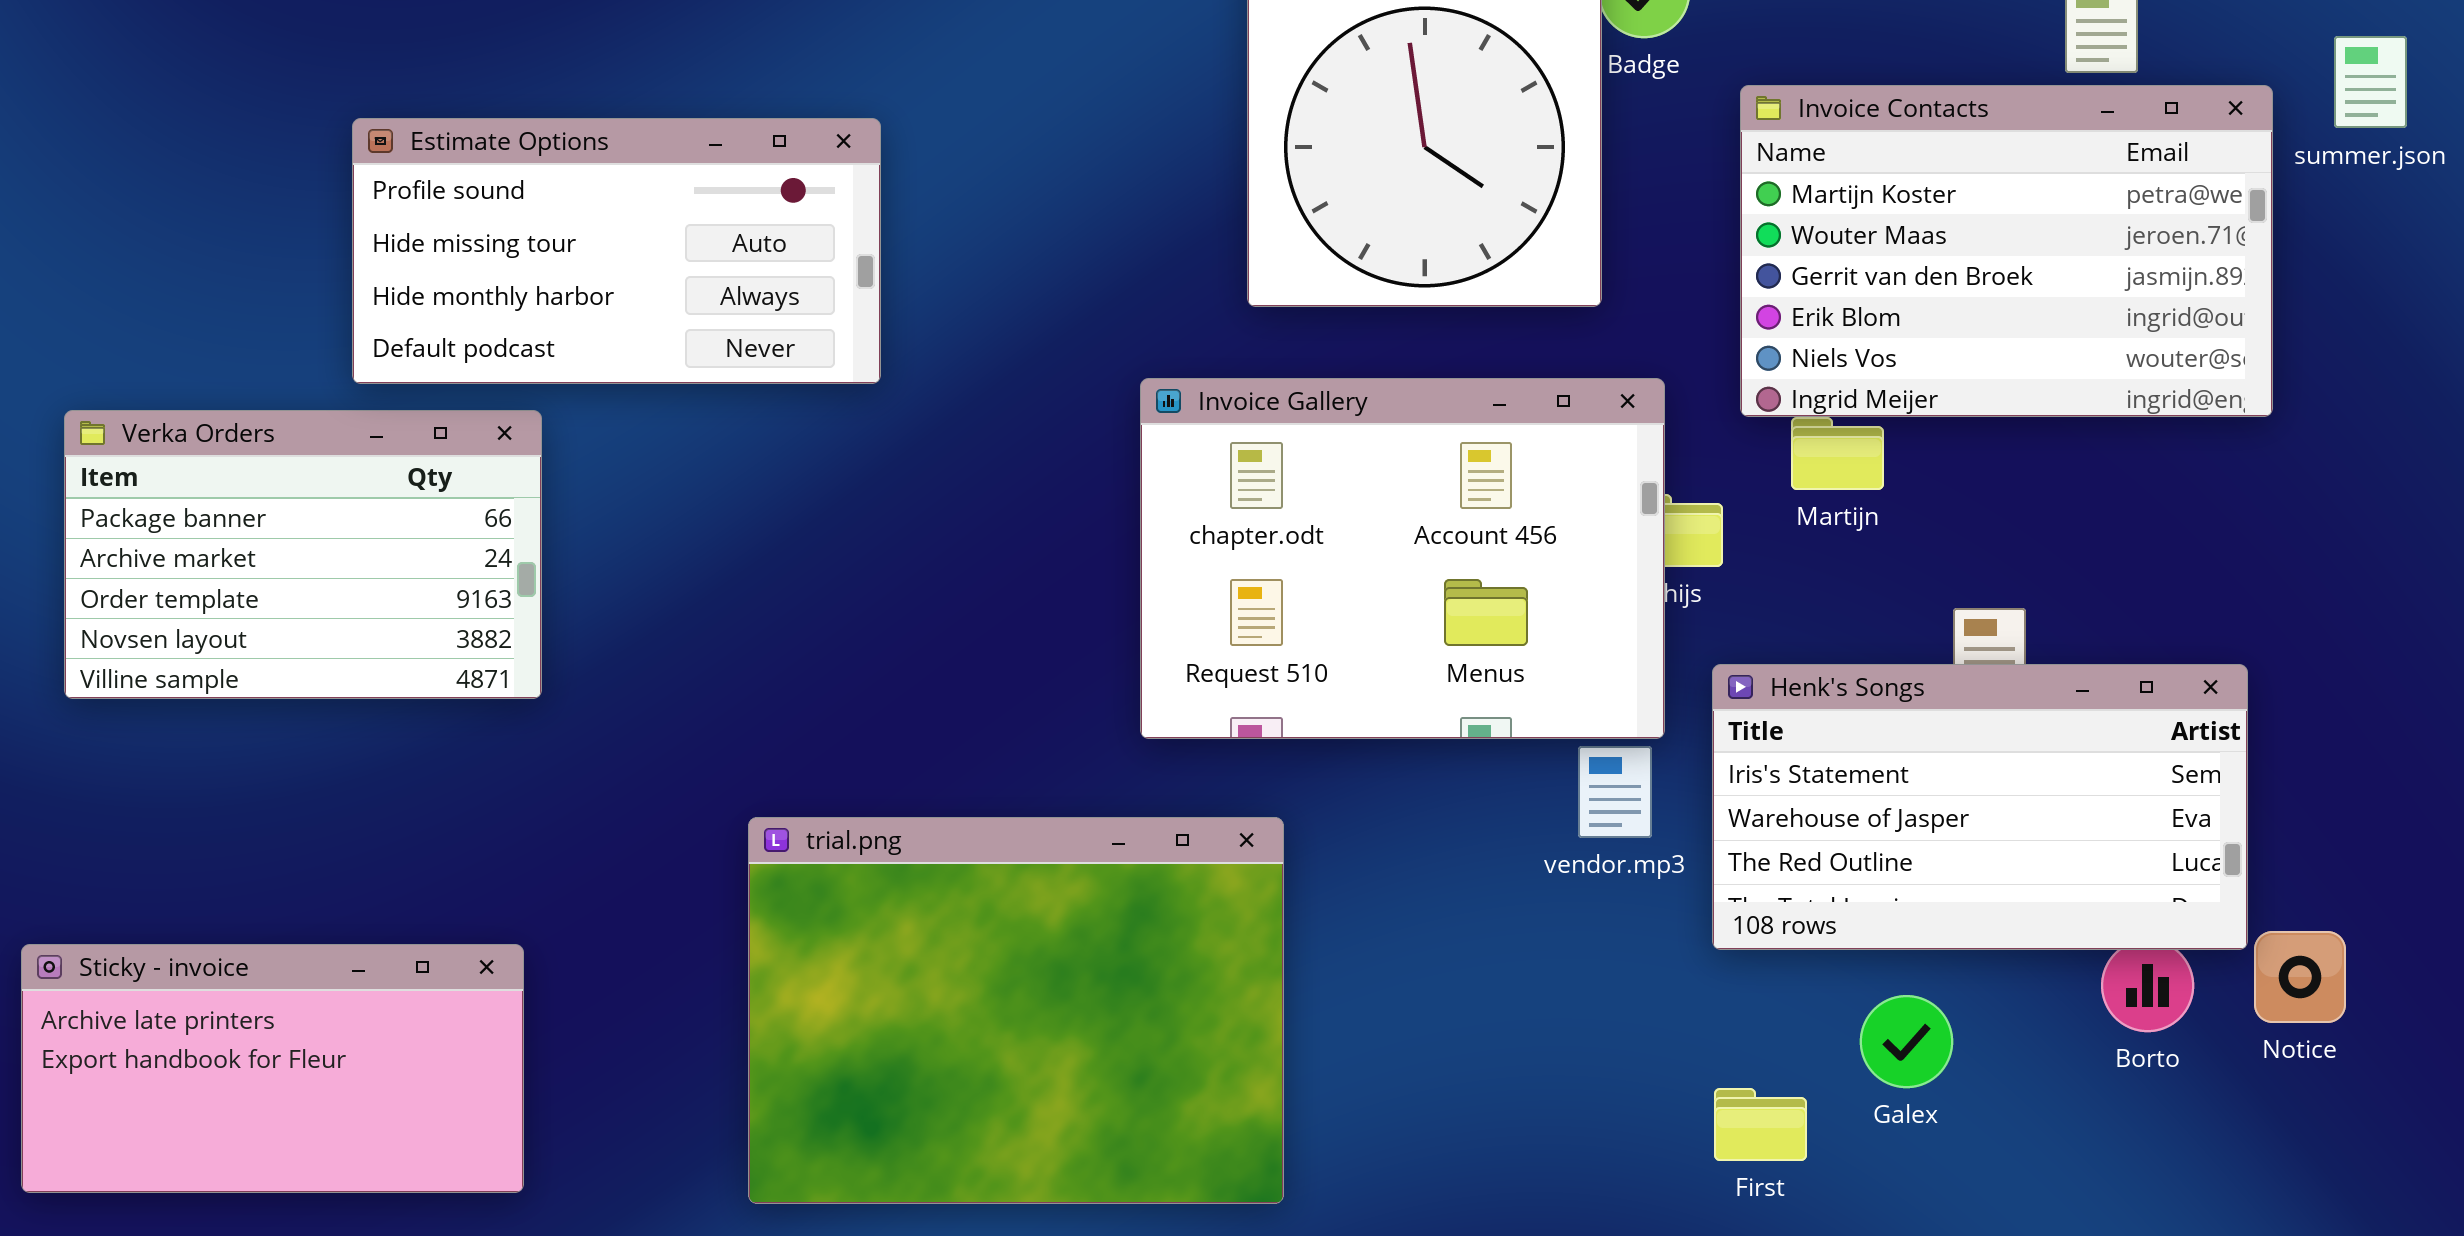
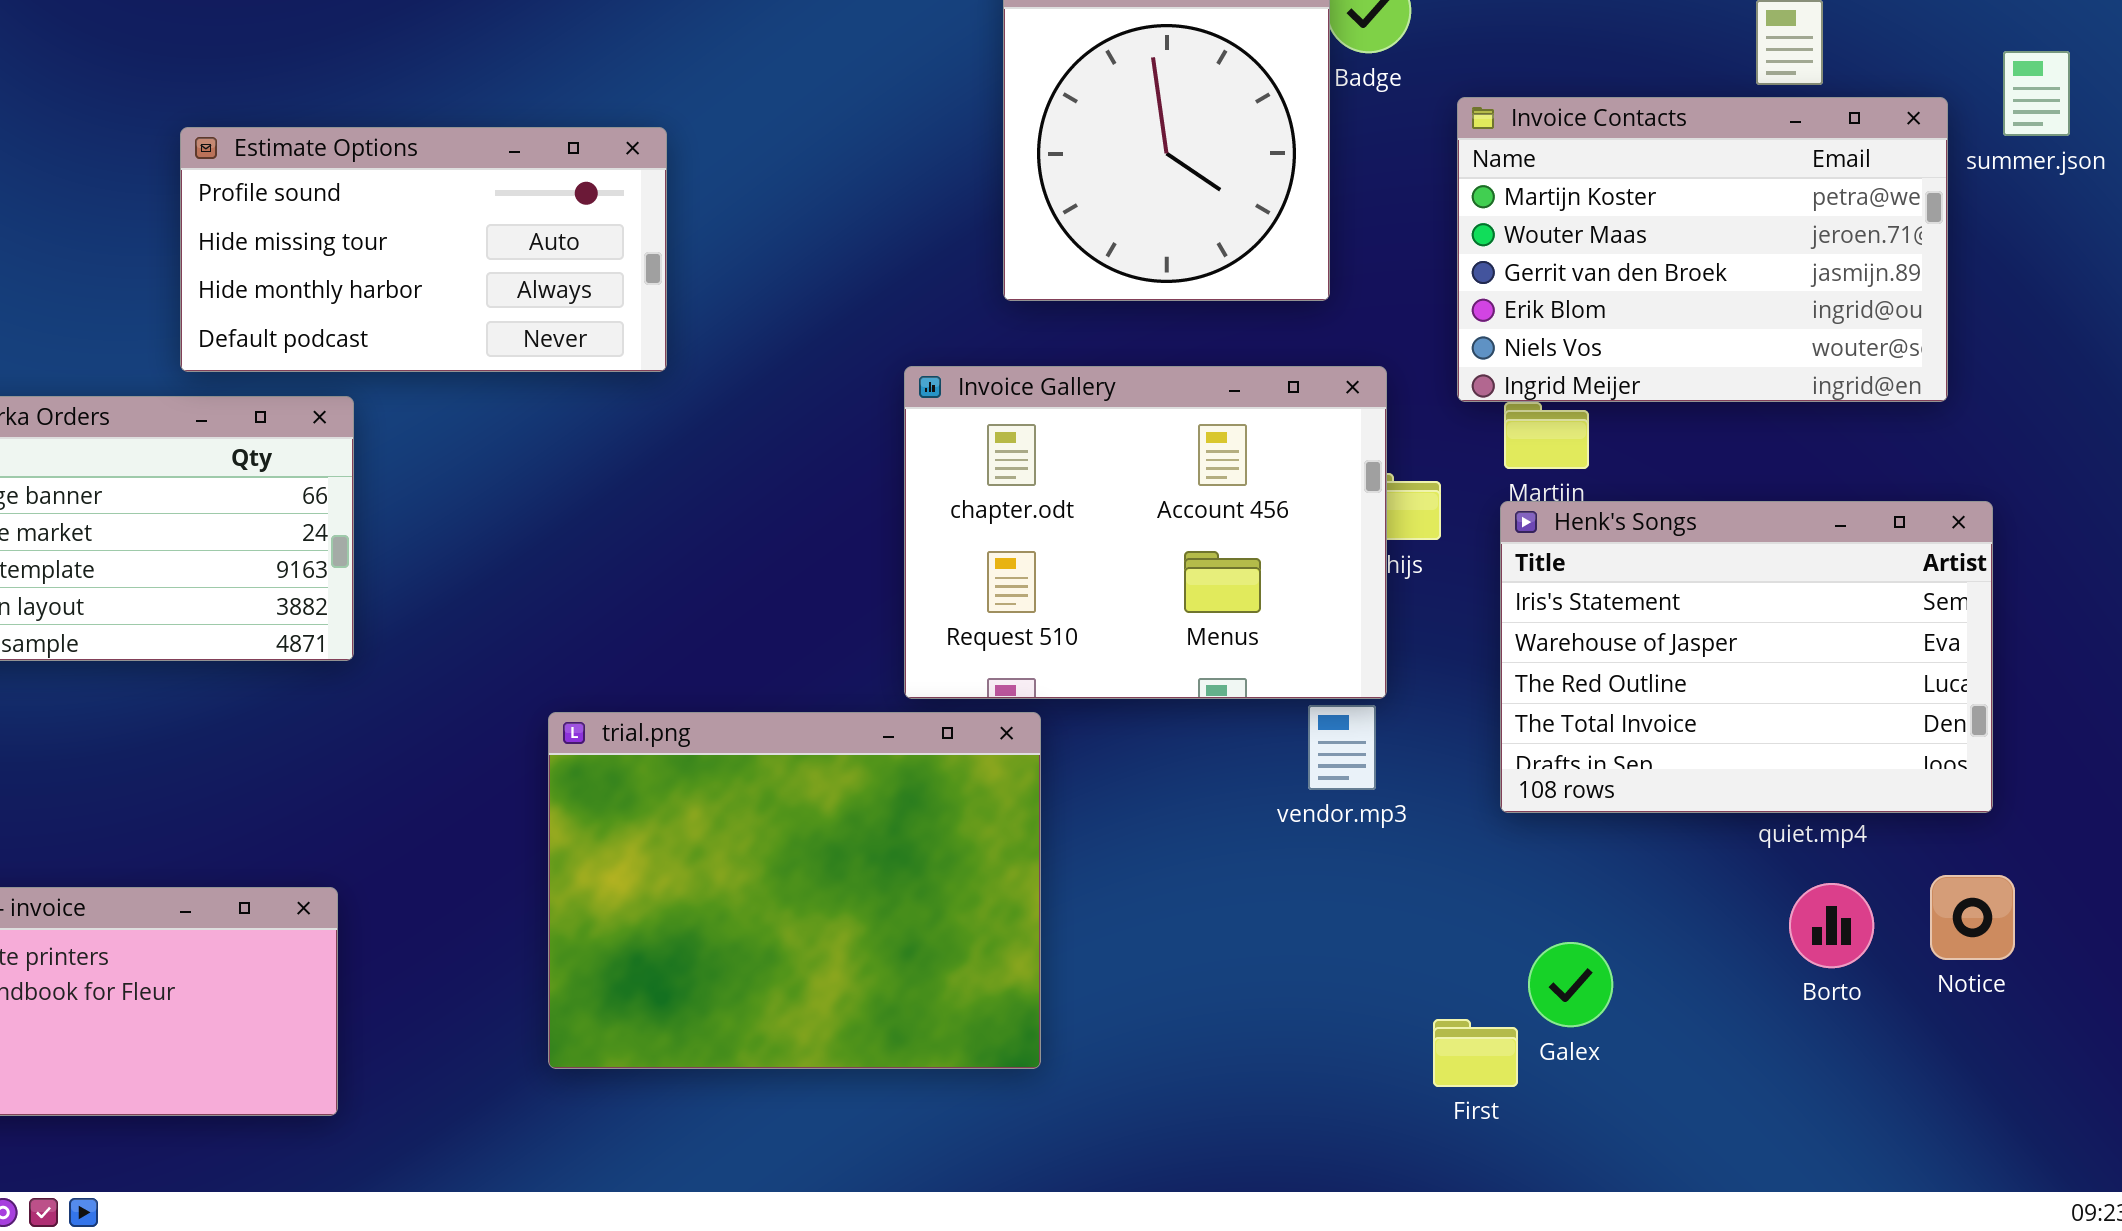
Henk's Songs: [1712,664,2248,950] -> [1500,501,1993,813], moved, resized
trial.png: [748,817,1284,1204] -> [548,712,1041,1069], moved
Galex: [1860,995,1953,1088] -> [1528,942,1613,1027], moved

